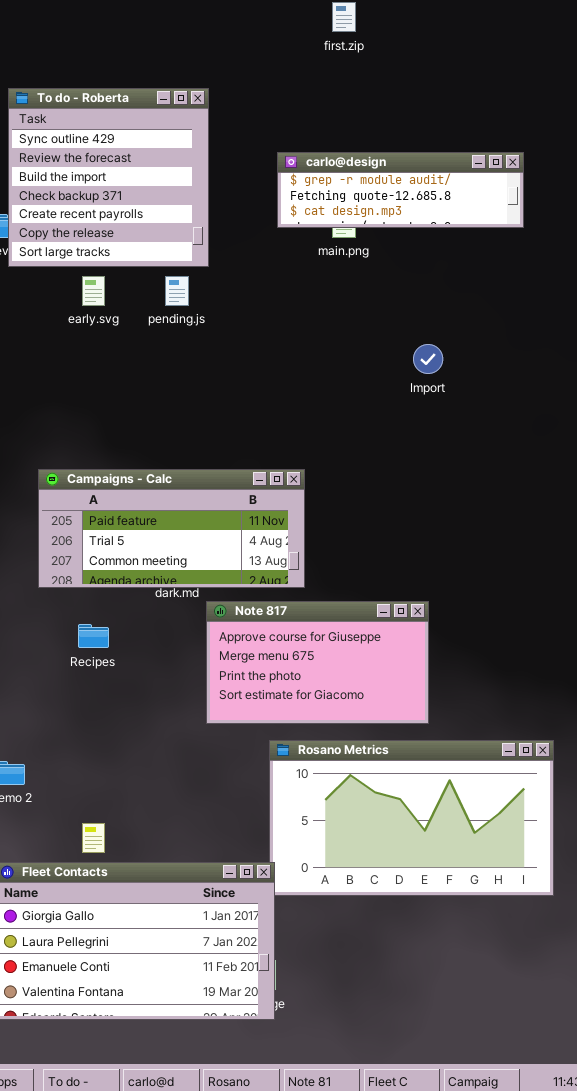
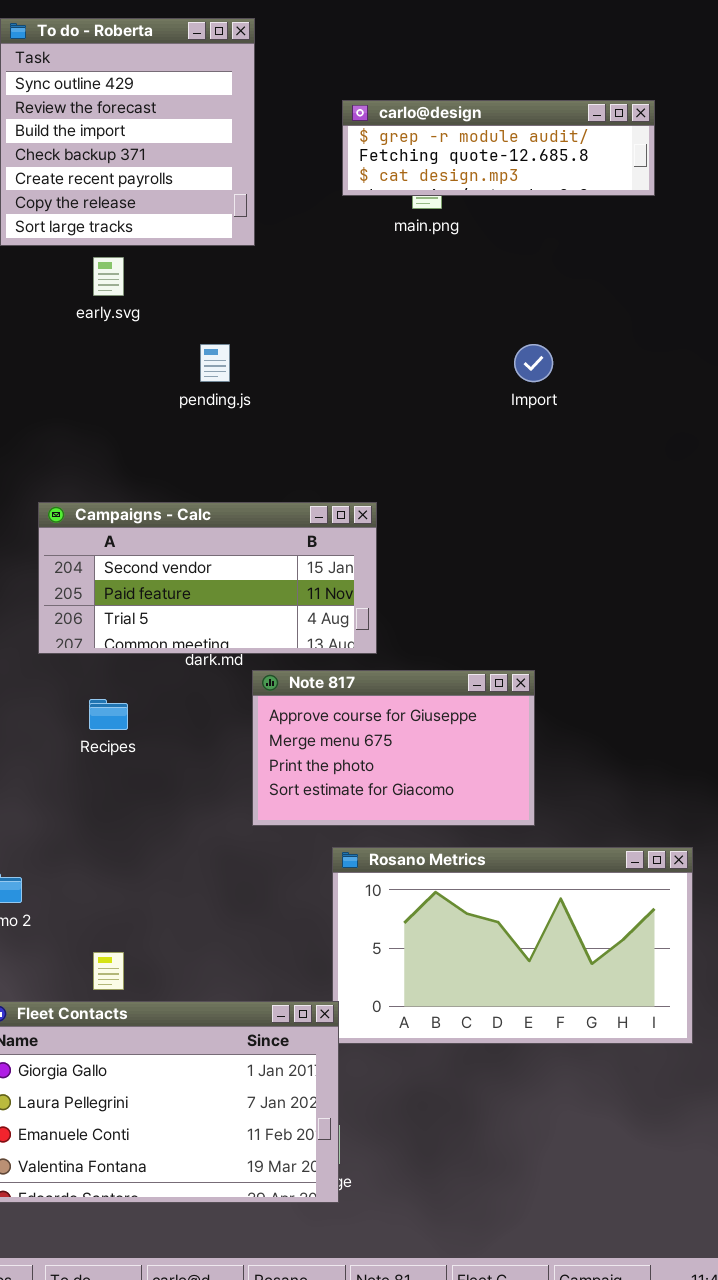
pending.js: [165,276,189,306] -> [200,344,230,382], moved
Campaigns - Calc: [38,469,305,588] -> [38,502,377,654], scrolled up 1 row

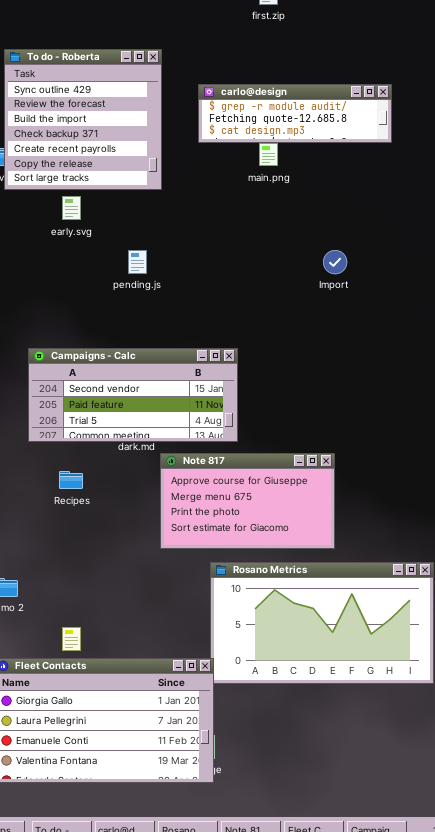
carlo@design: [342,100,655,196] -> [198,84,392,143], moved

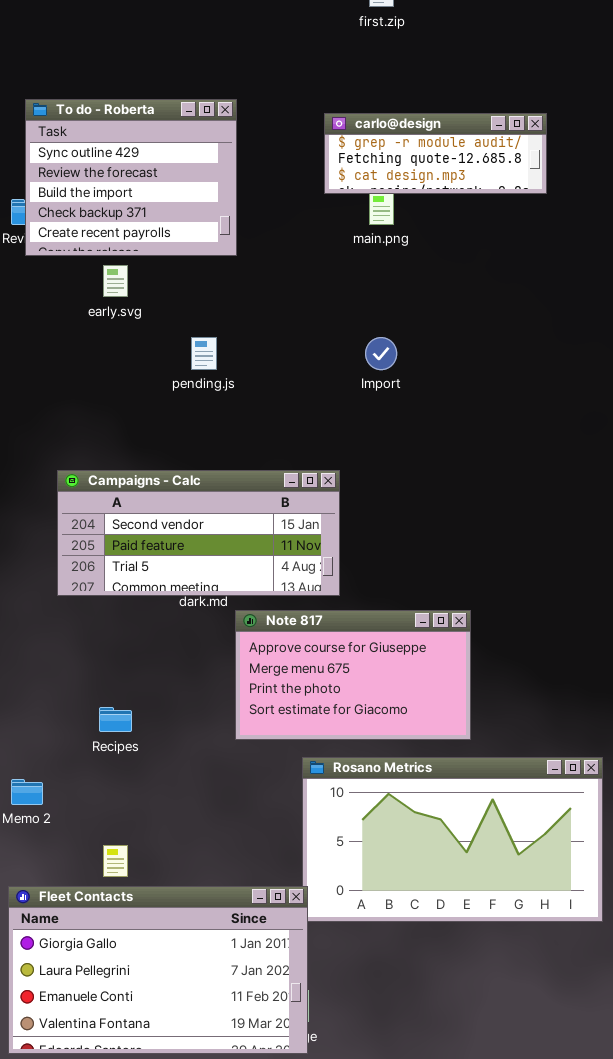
To do - Roberta: [4,49,162,190] -> [25,99,237,256], resized
carlo@design: [198,84,392,143] -> [324,113,547,194], resized
Import: [323,250,347,274] -> [365,337,397,370], moved
Recipes: [59,471,83,489] -> [99,707,132,732], moved

